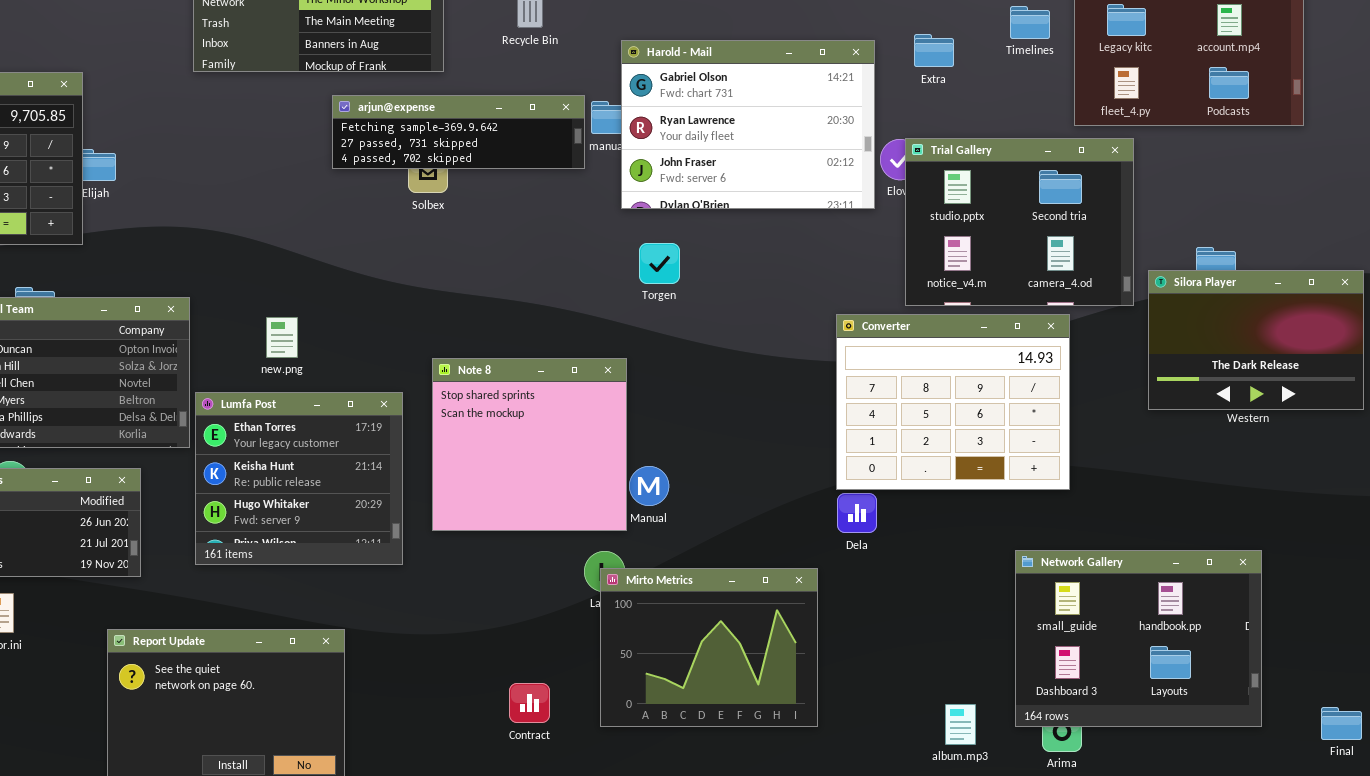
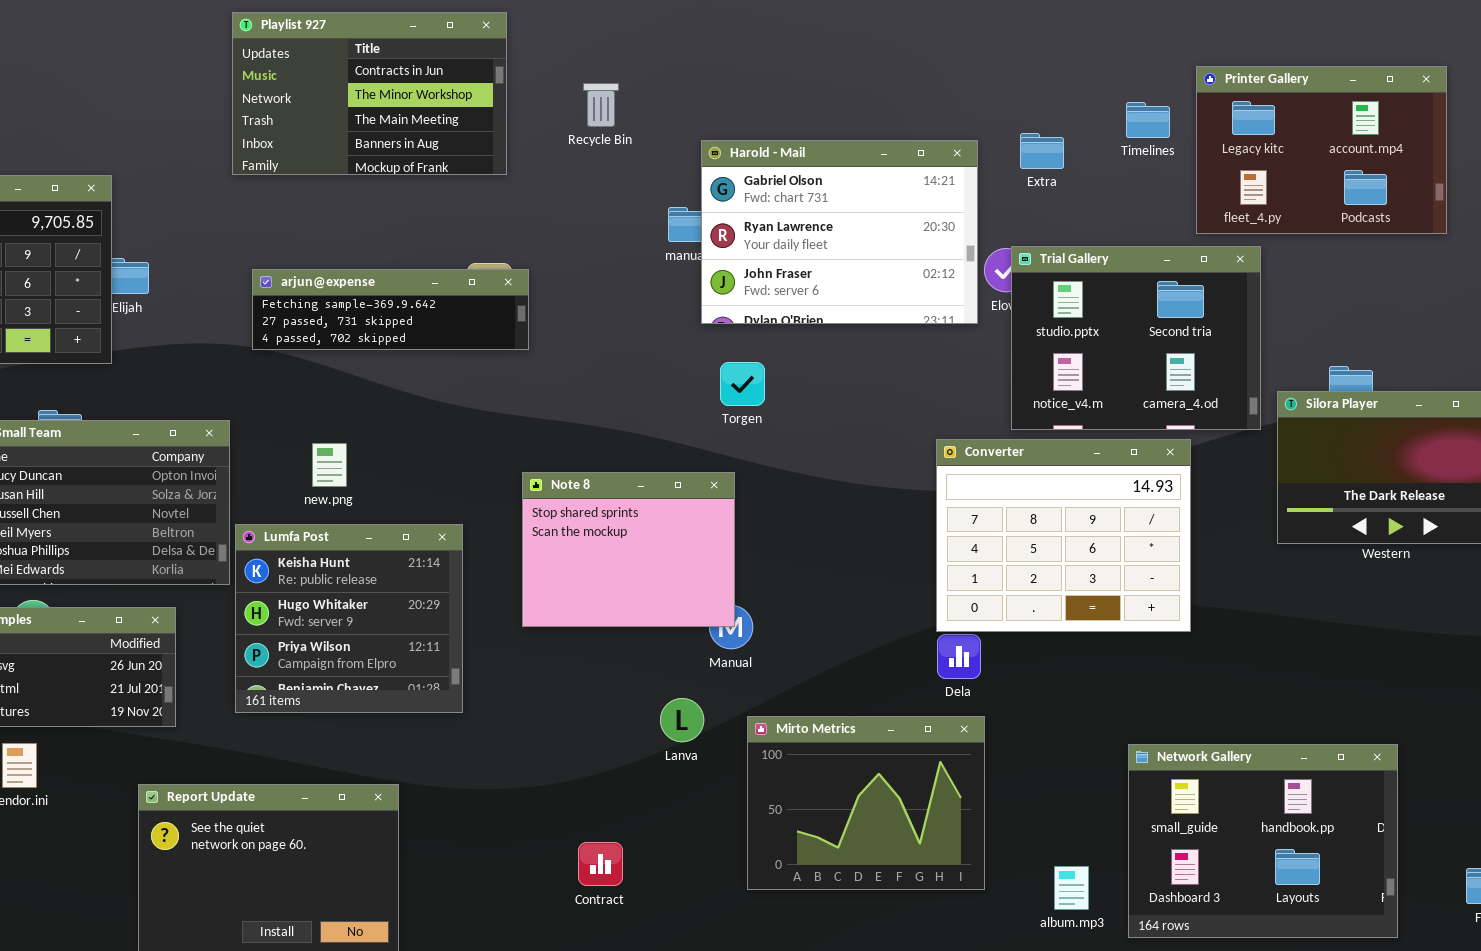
arjun@expense: [332,95,585,169] -> [252,269,529,350], moved
Note 8: [432,358,627,531] -> [522,472,735,627], moved, resized
Lumfa Post: [195,392,403,565] -> [235,524,463,713], scrolled down 1 row
Network Gallery: [1015,550,1262,727] -> [1128,744,1398,938], moved
Mirto Metrics: [600,568,818,727] -> [747,716,985,890], moved

